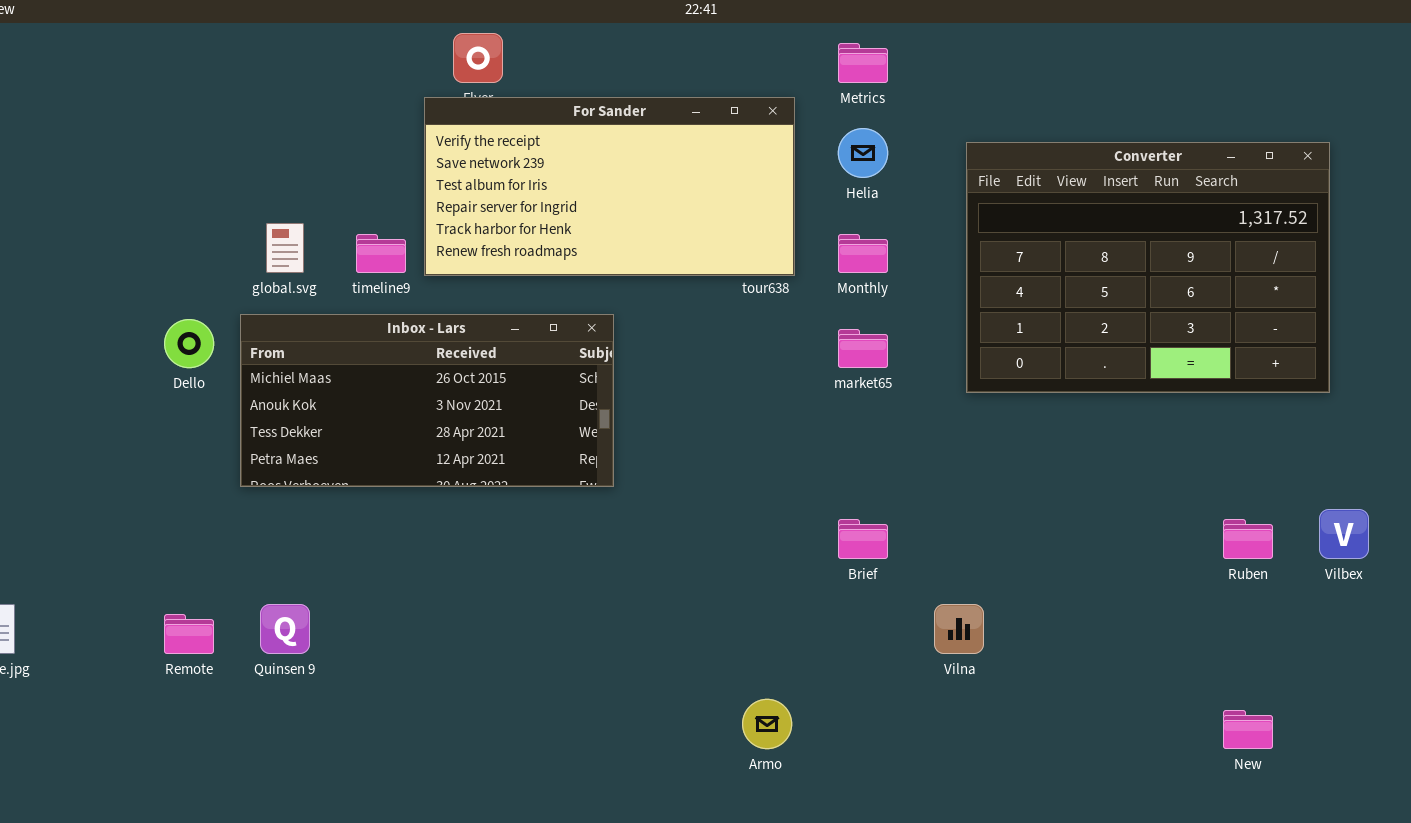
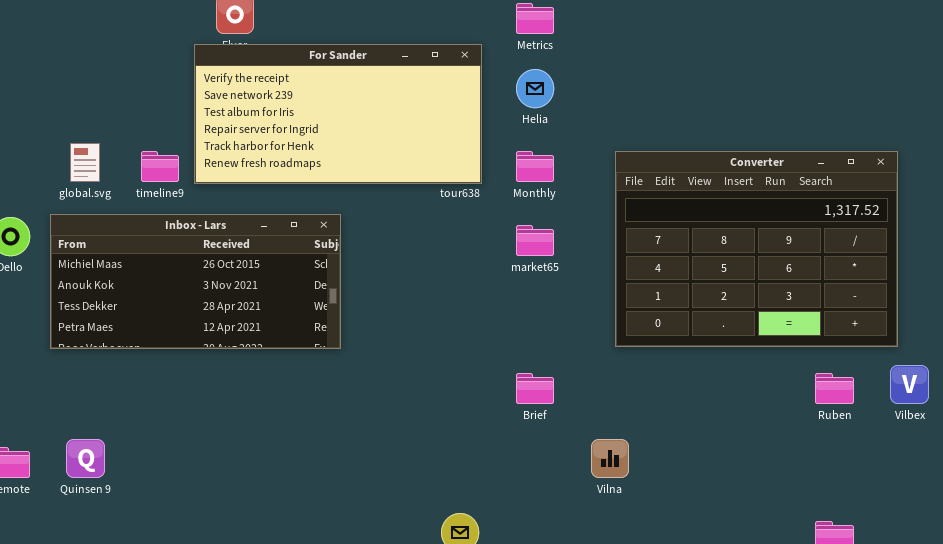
Converter: [966,142,1330,393] -> [615,151,898,347], moved

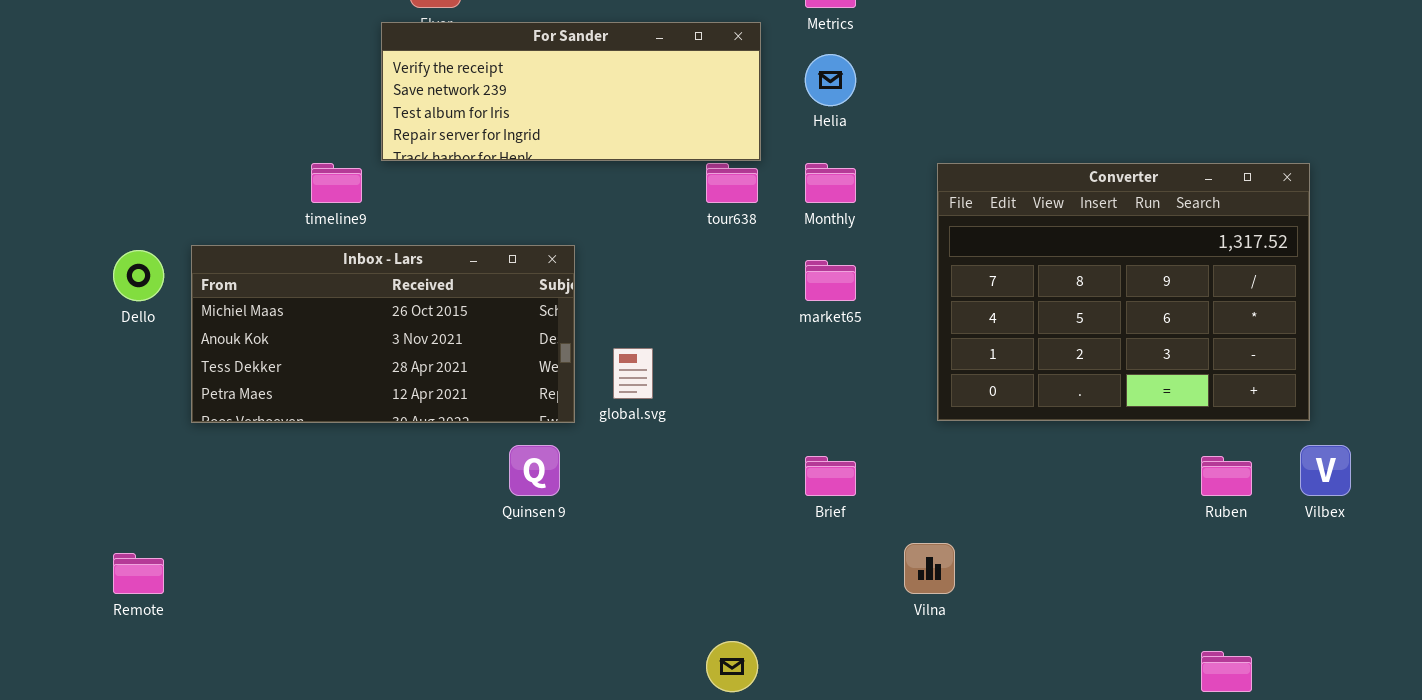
For Sander: [194,44,482,184] -> [381,22,761,161], resized
global.svg: [70,143,100,182] -> [613,348,653,399], moved
Quinsen 9: [66,439,105,478] -> [509,445,560,496], moved

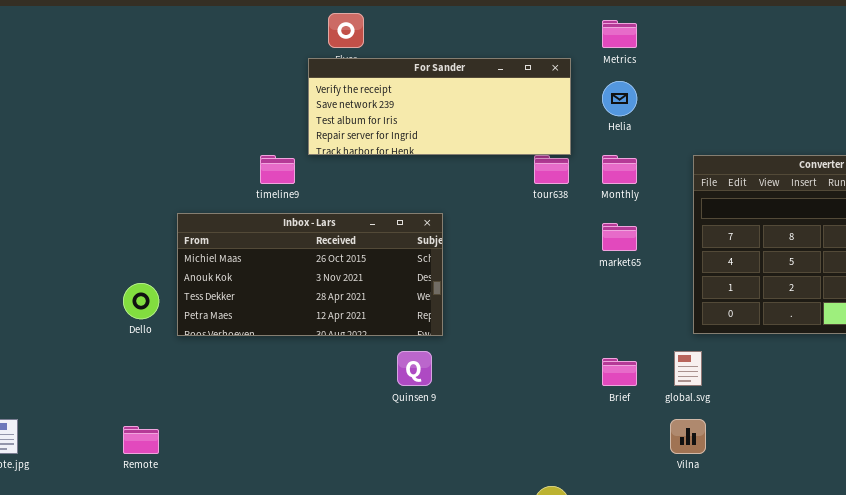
Dello: [113,250,164,301] -> [123,283,159,319], moved
global.svg: [613,348,653,399] -> [674,351,702,386], moved

